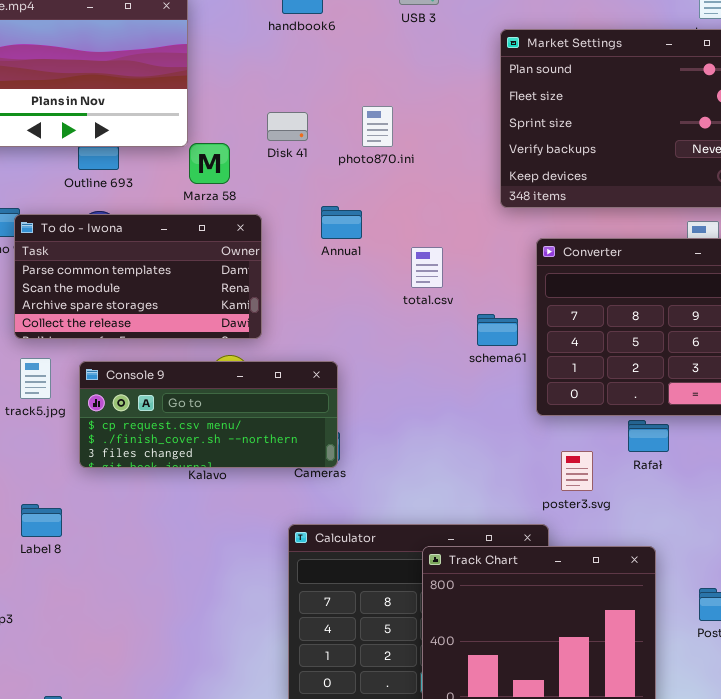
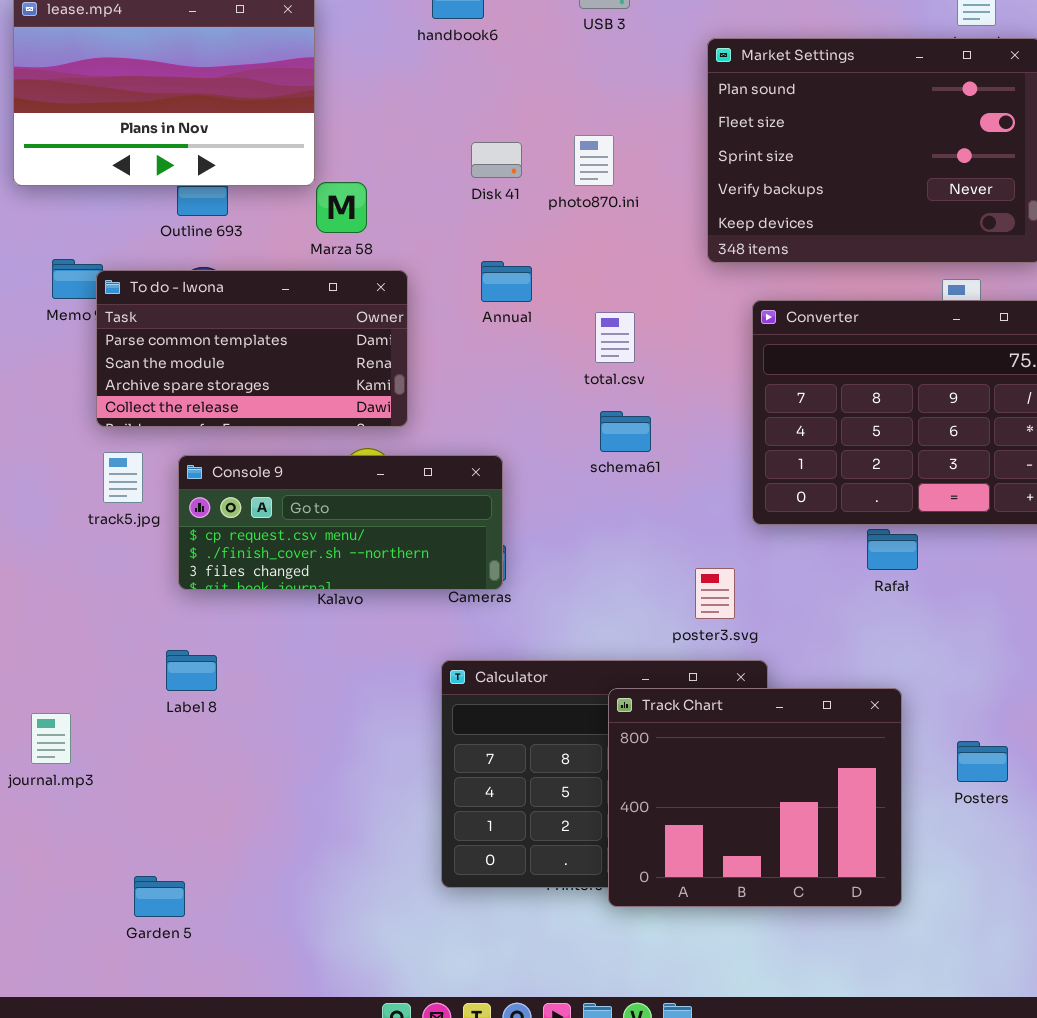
photo870.ini: [362,106,393,147] -> [574,135,614,186], moved
Disk 41: [267,112,308,141] -> [471,142,522,178], moved
schema61: [477,314,518,346] -> [600,411,651,452], moved
poster3.svg: [561,451,593,491] -> [695,568,735,619], moved
Label 8: [21,504,62,537] -> [166,650,217,691], moved

